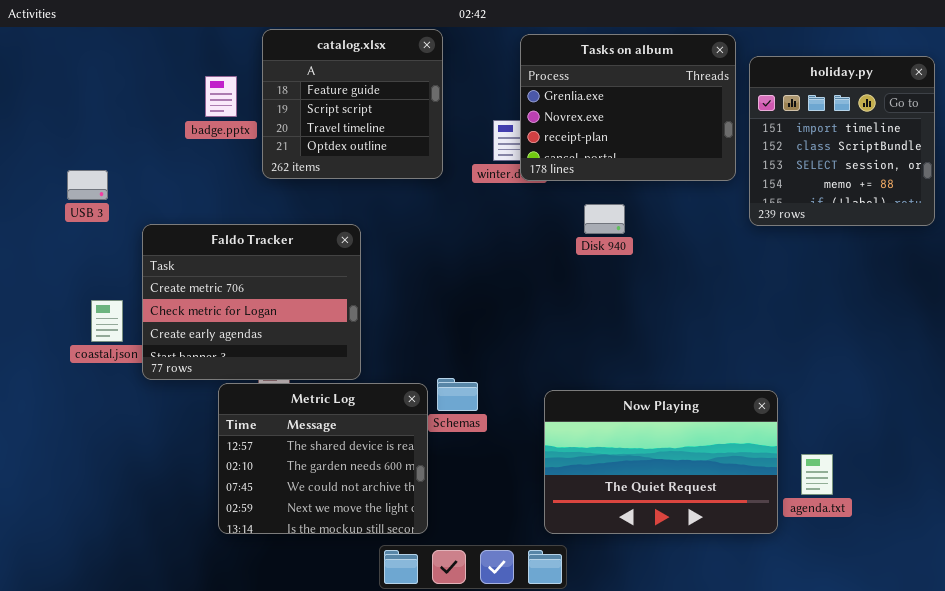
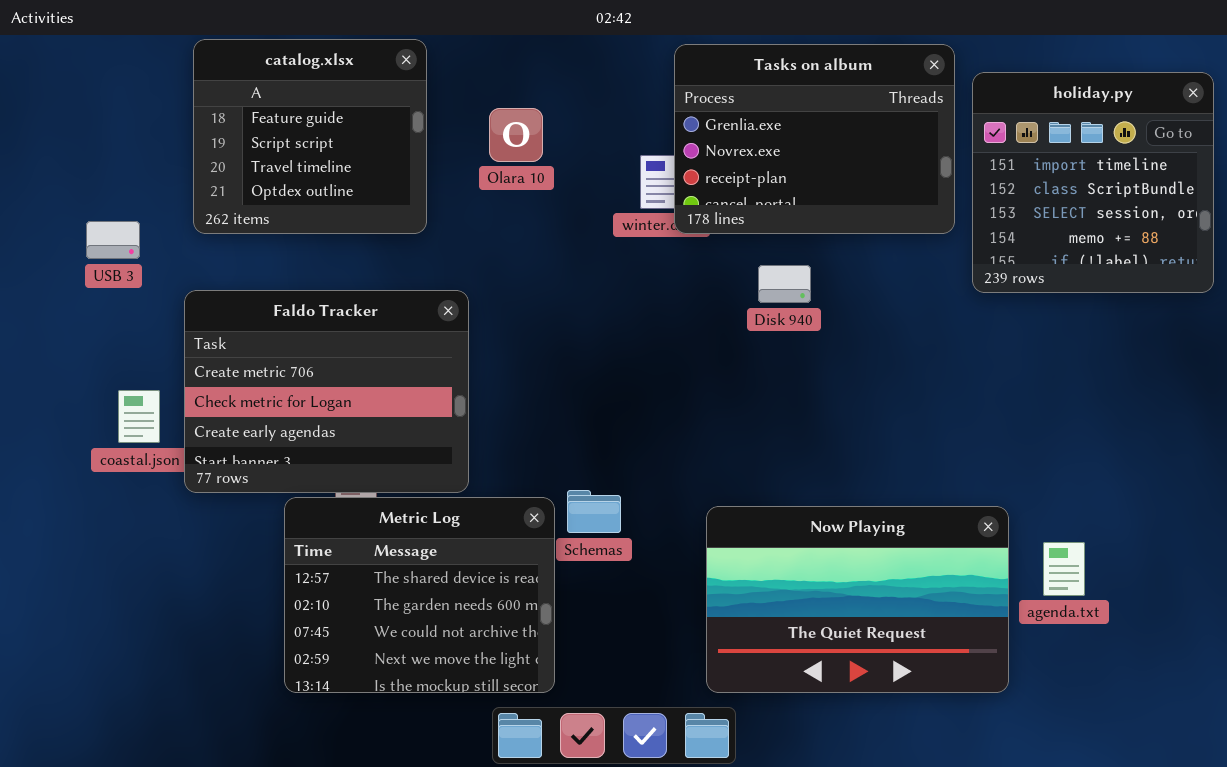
catalog.xlsx: [262,29,443,179] -> [193,39,427,234], moved
agenda.txt: [801,454,833,495] -> [1043,542,1085,596], moved

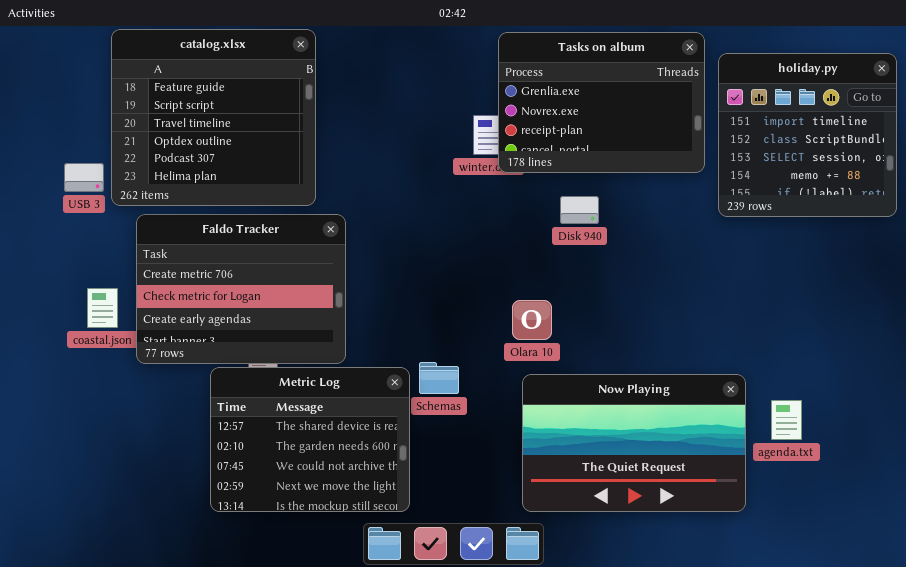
catalog.xlsx: [193,39,427,234] -> [111,29,316,206], resized
Olara 10: [489,108,543,162] -> [512,300,552,340], moved

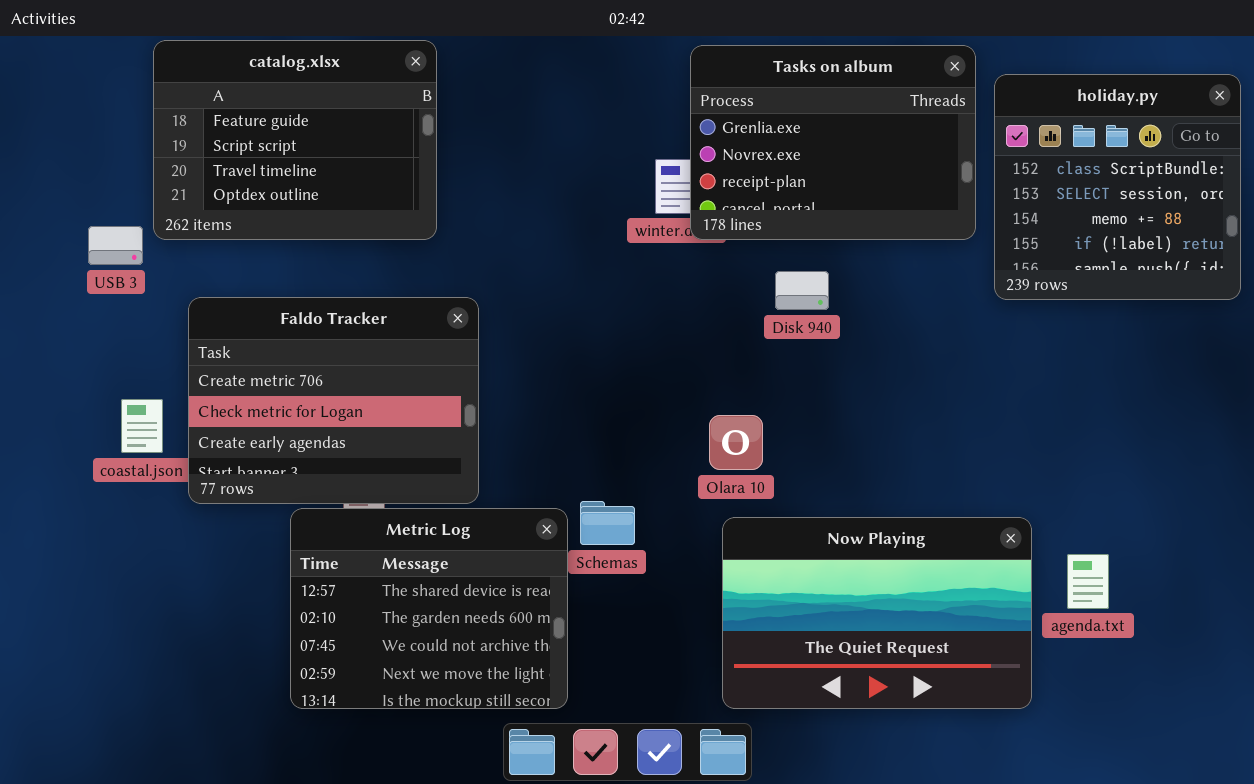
catalog.xlsx: [111,29,316,206] -> [153,40,437,240], resized
holiday.py: [718,53,897,217] -> [994,74,1241,300], scrolled down 1 row

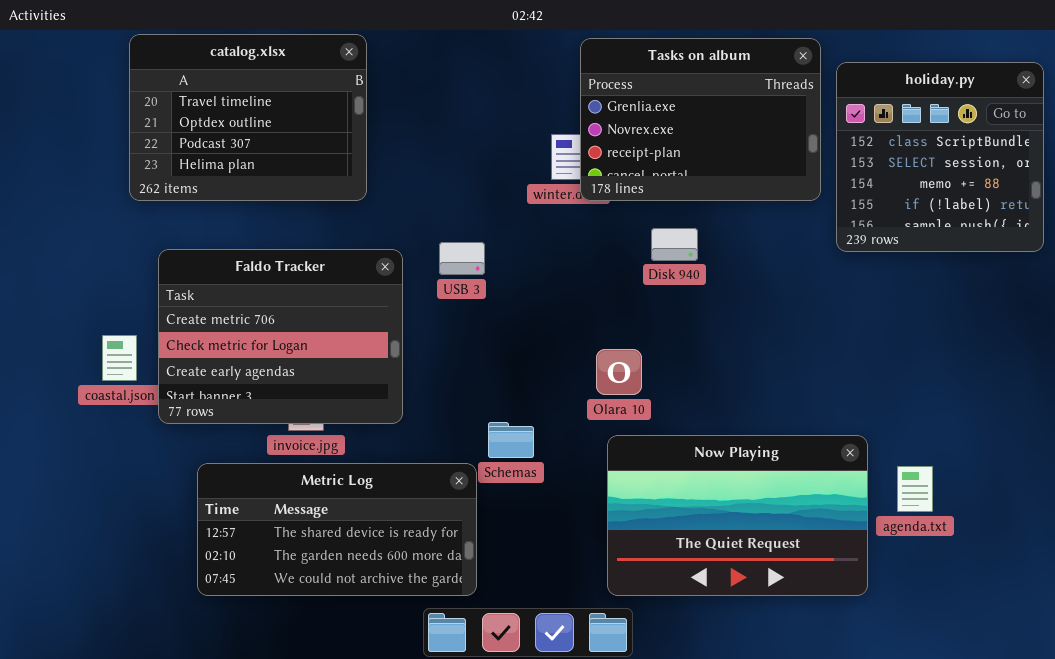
catalog.xlsx: [153,40,437,240] -> [129,34,367,201], scrolled down 2 rows
USB 3: [88,226,143,265] -> [439,242,485,275], moved
Metric Log: [290,508,568,709] -> [197,463,477,596], resized

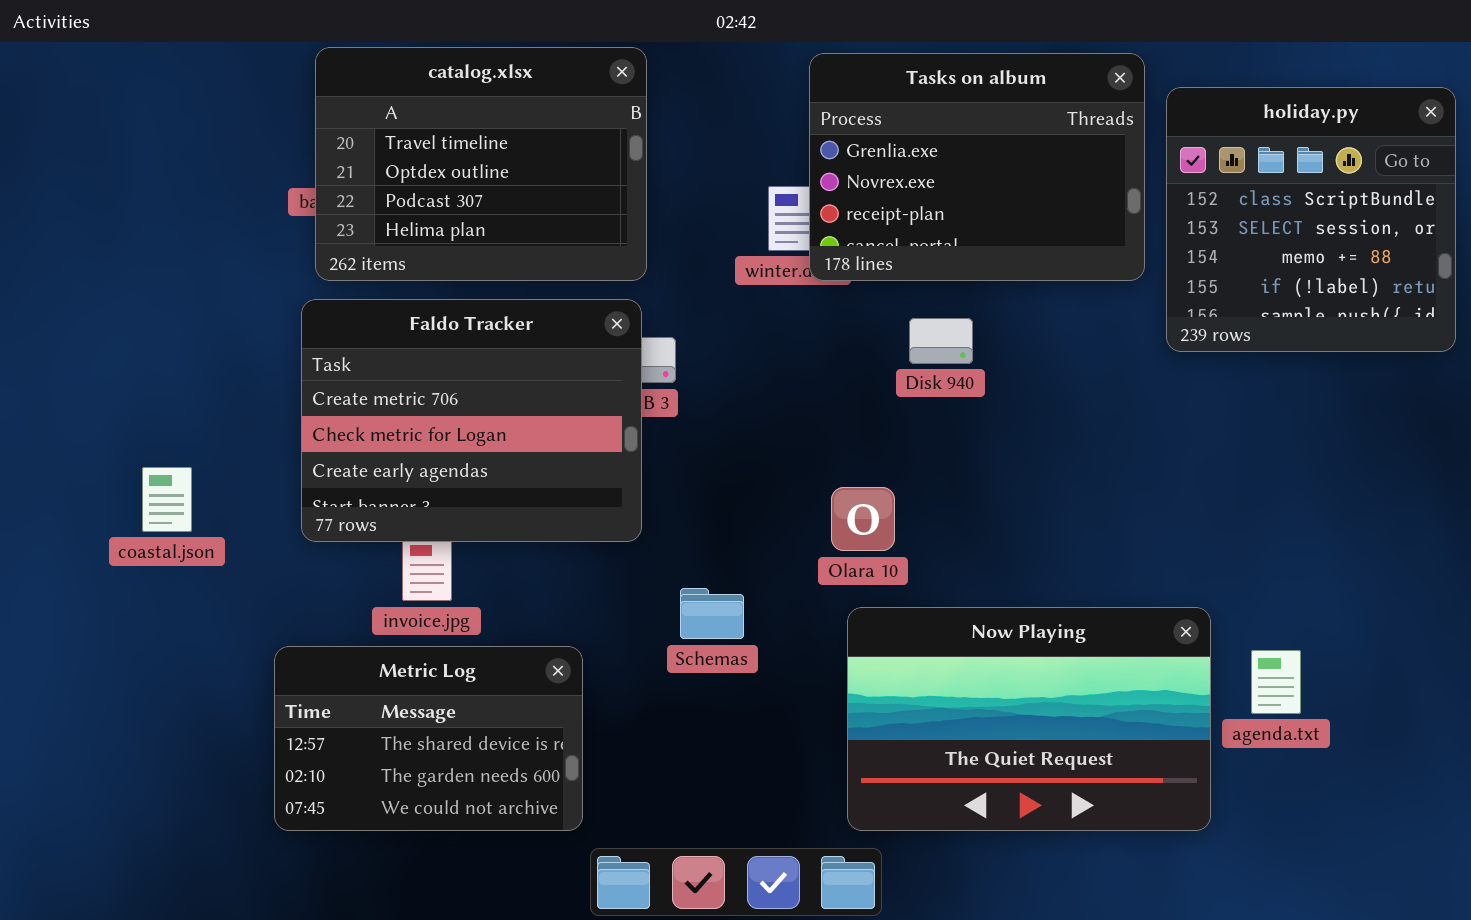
catalog.xlsx: [129,34,367,201] -> [315,47,647,281], moved
Faldo Tracker: [158,249,403,424] -> [301,299,642,542], moved
Metric Log: [197,463,477,596] -> [274,646,583,831], resized

